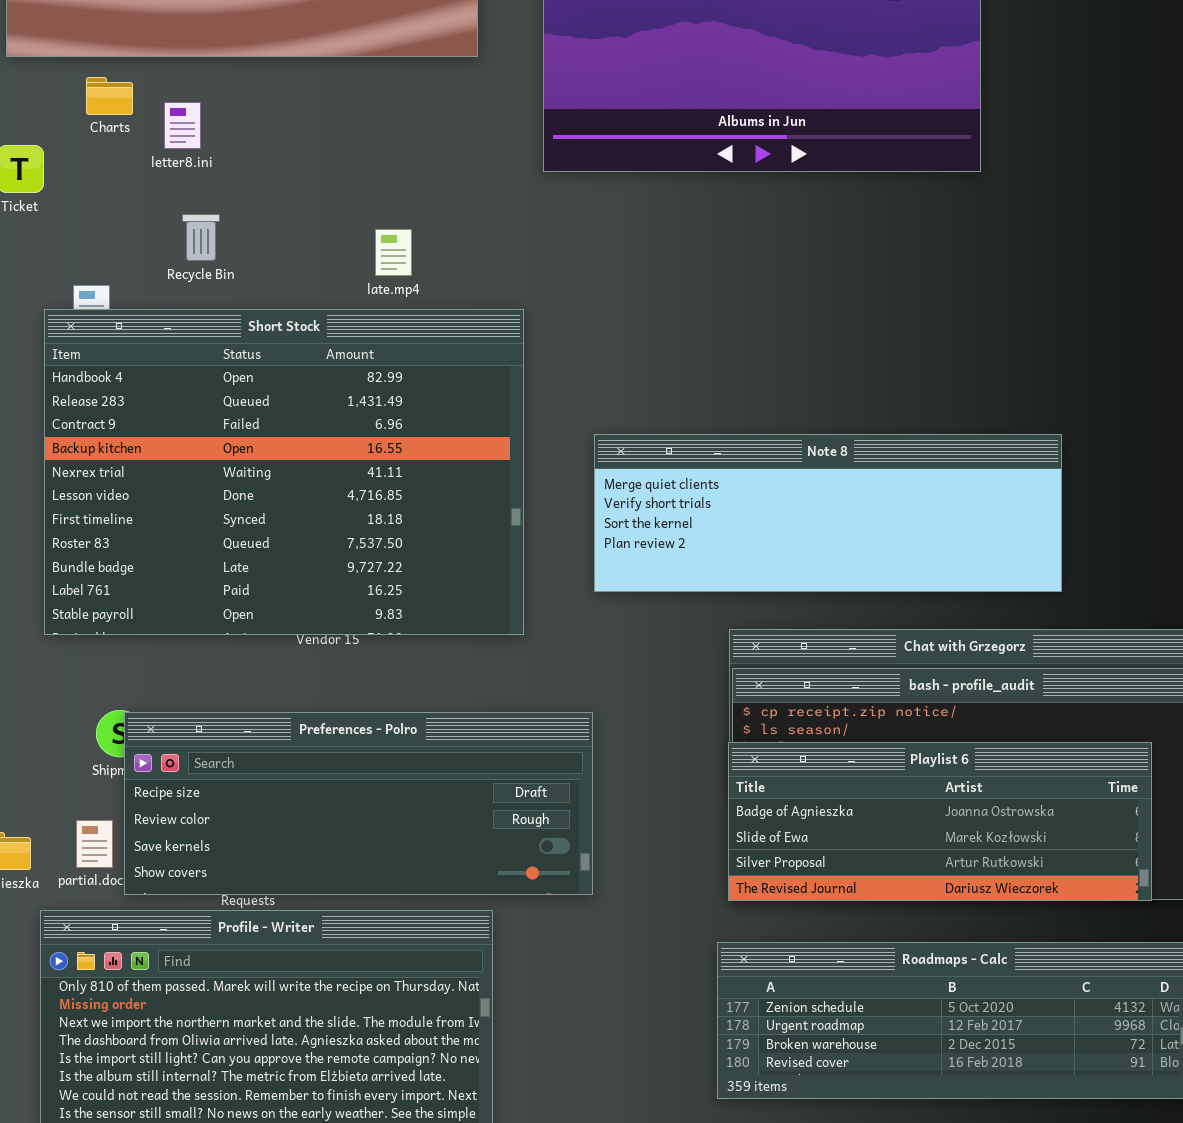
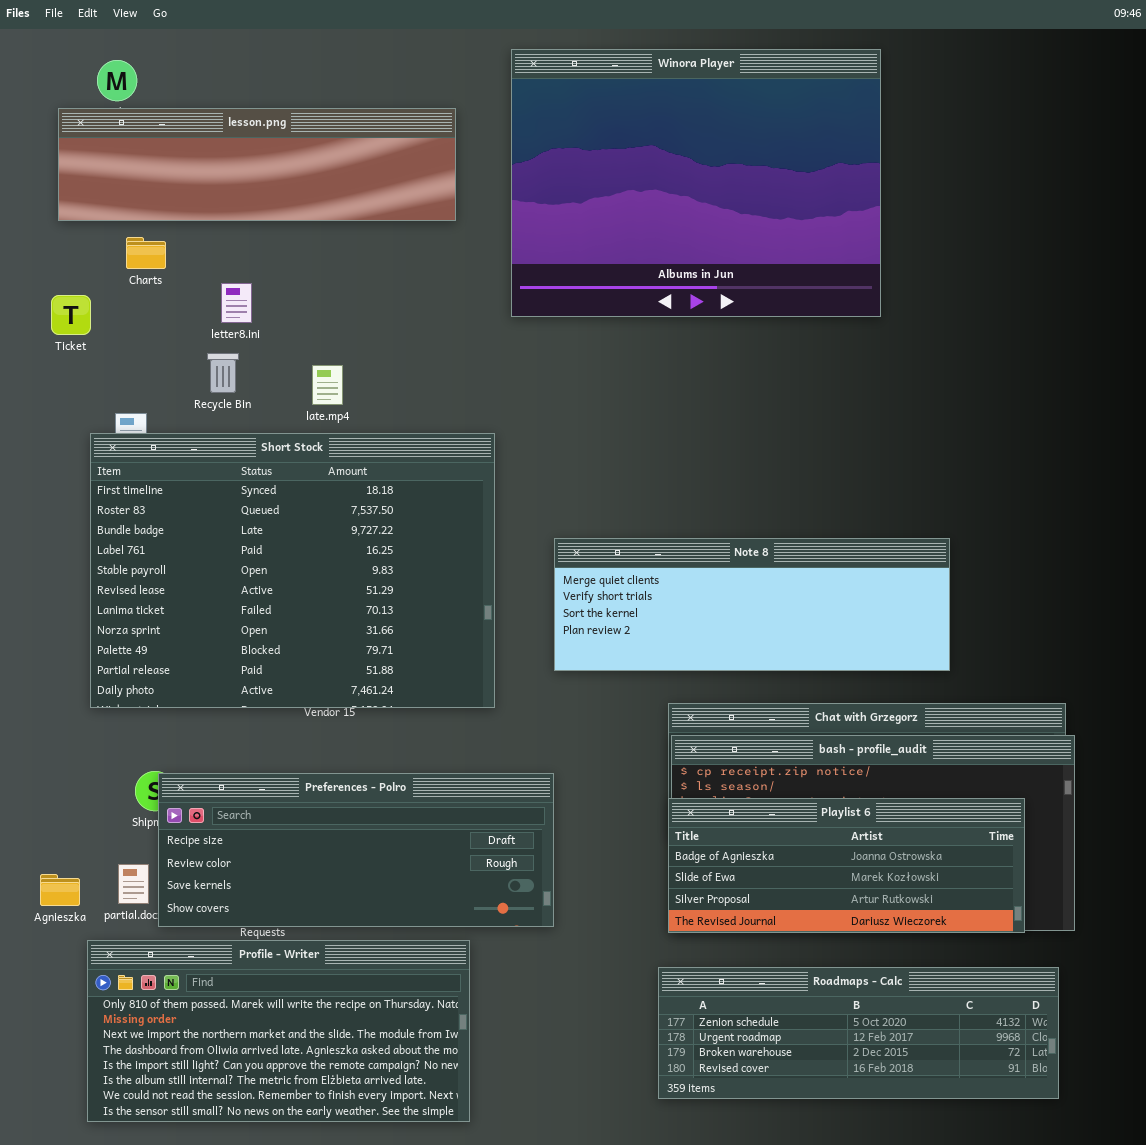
letter8.ini: [164,102,201,149] -> [221,283,252,323], moved
late.mp4: [375,229,412,276] -> [312,365,343,405], moved
Short Stock: [44,309,524,635] -> [90,433,495,708], scrolled down 6 rows

